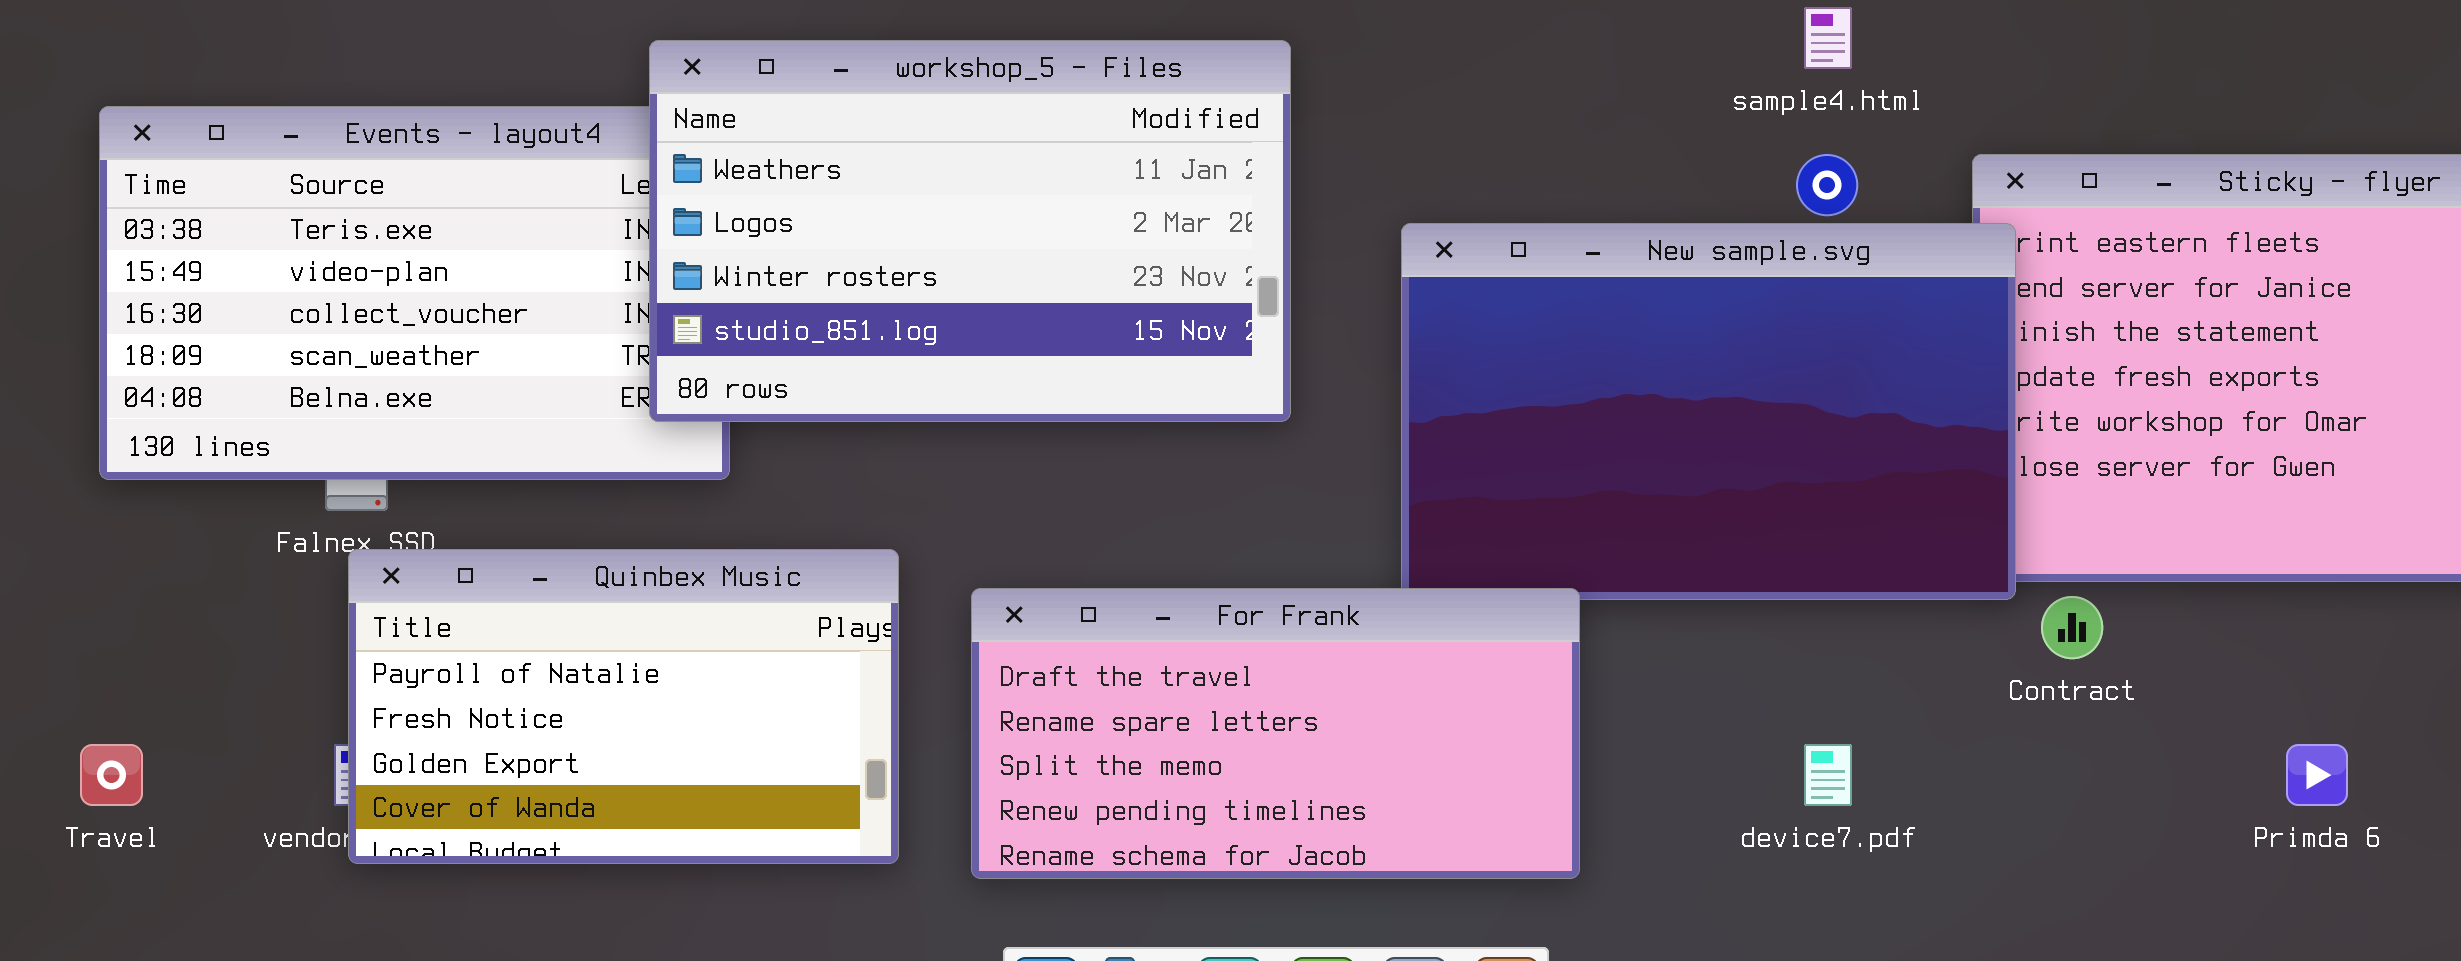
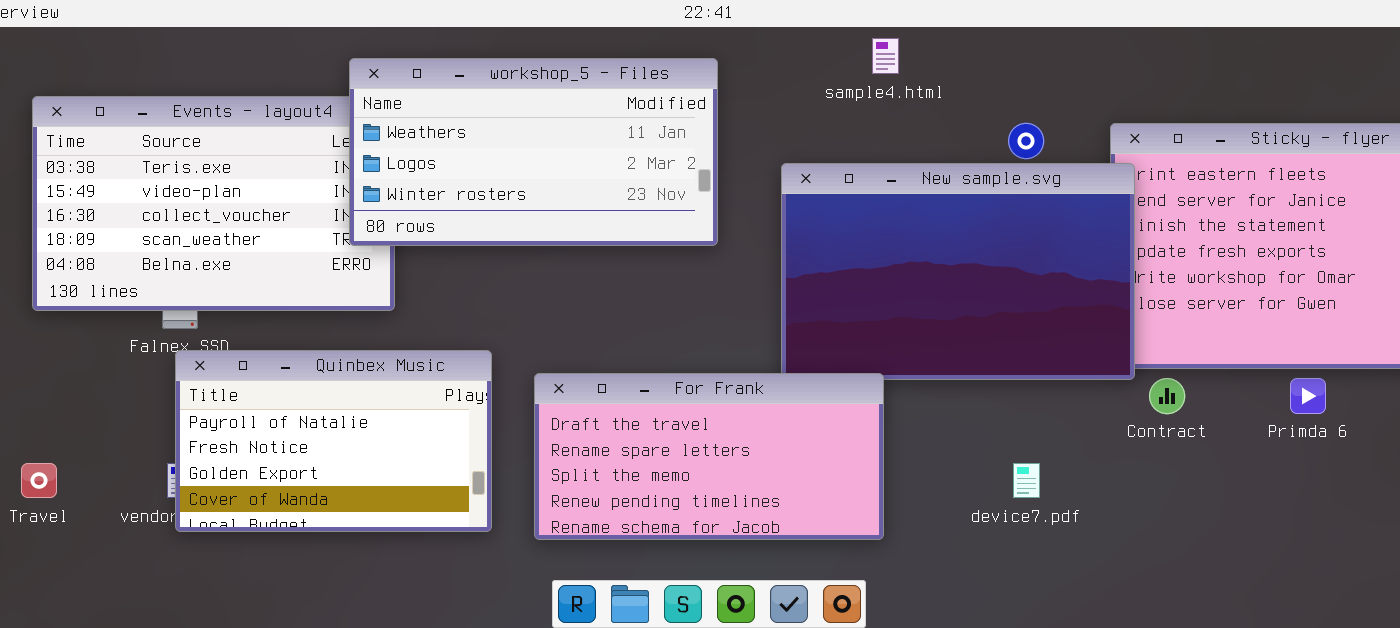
sample4.html: [1804,7,1852,69] -> [872,38,899,74], moved
workshop_5 - Files: [649,40,1291,422] -> [349,58,718,246], resized
Primda 6: [2286,744,2348,806] -> [1290,378,1326,414], moved

